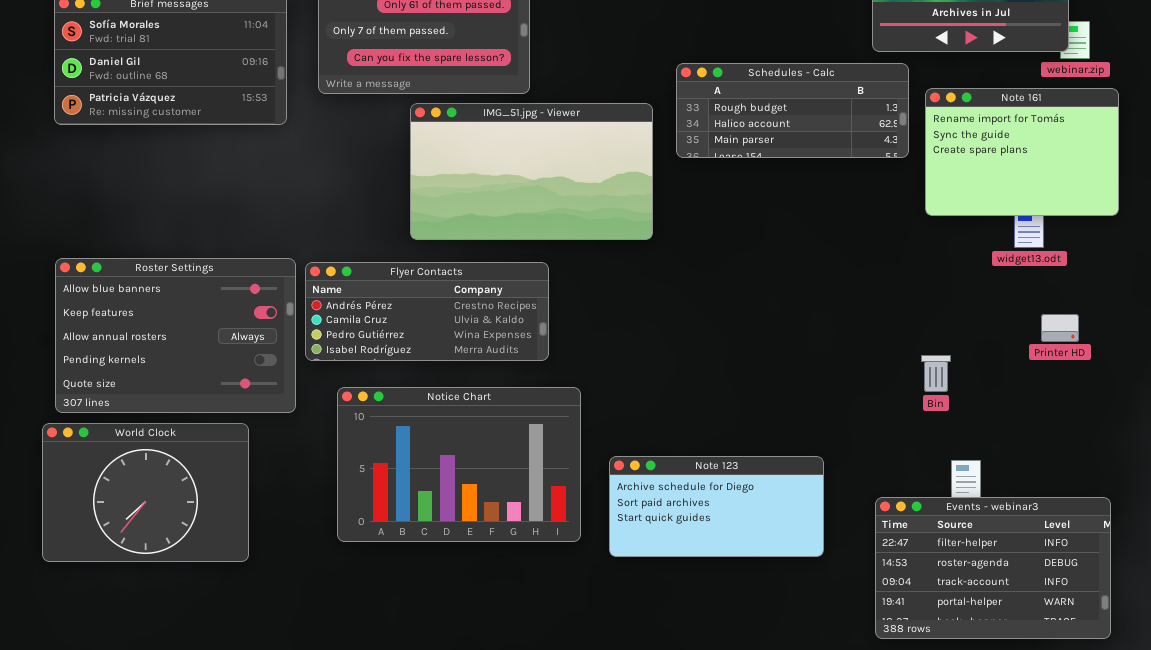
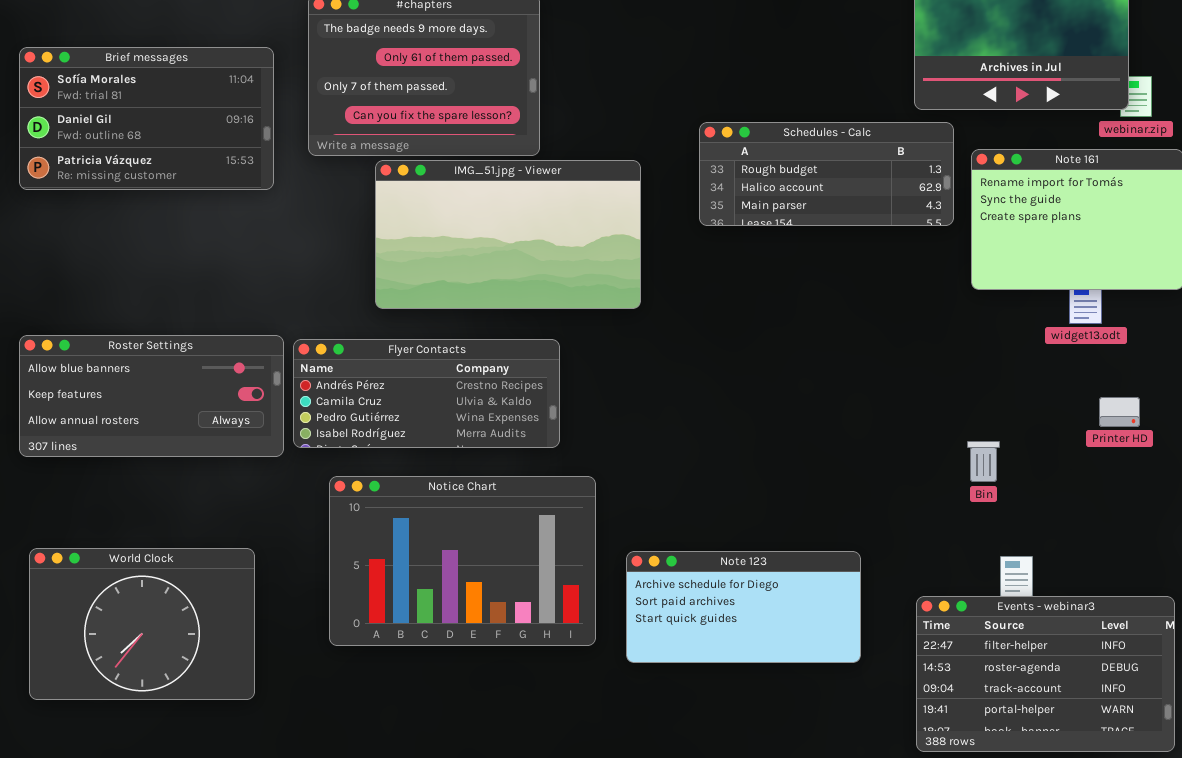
IMG_51.jpg - Viewer: [410,103,653,240] -> [375,160,641,309], moved
Roster Settings: [55,258,296,413] -> [19,335,284,457], resized
World Clock: [42,423,249,562] -> [29,548,255,700], moved

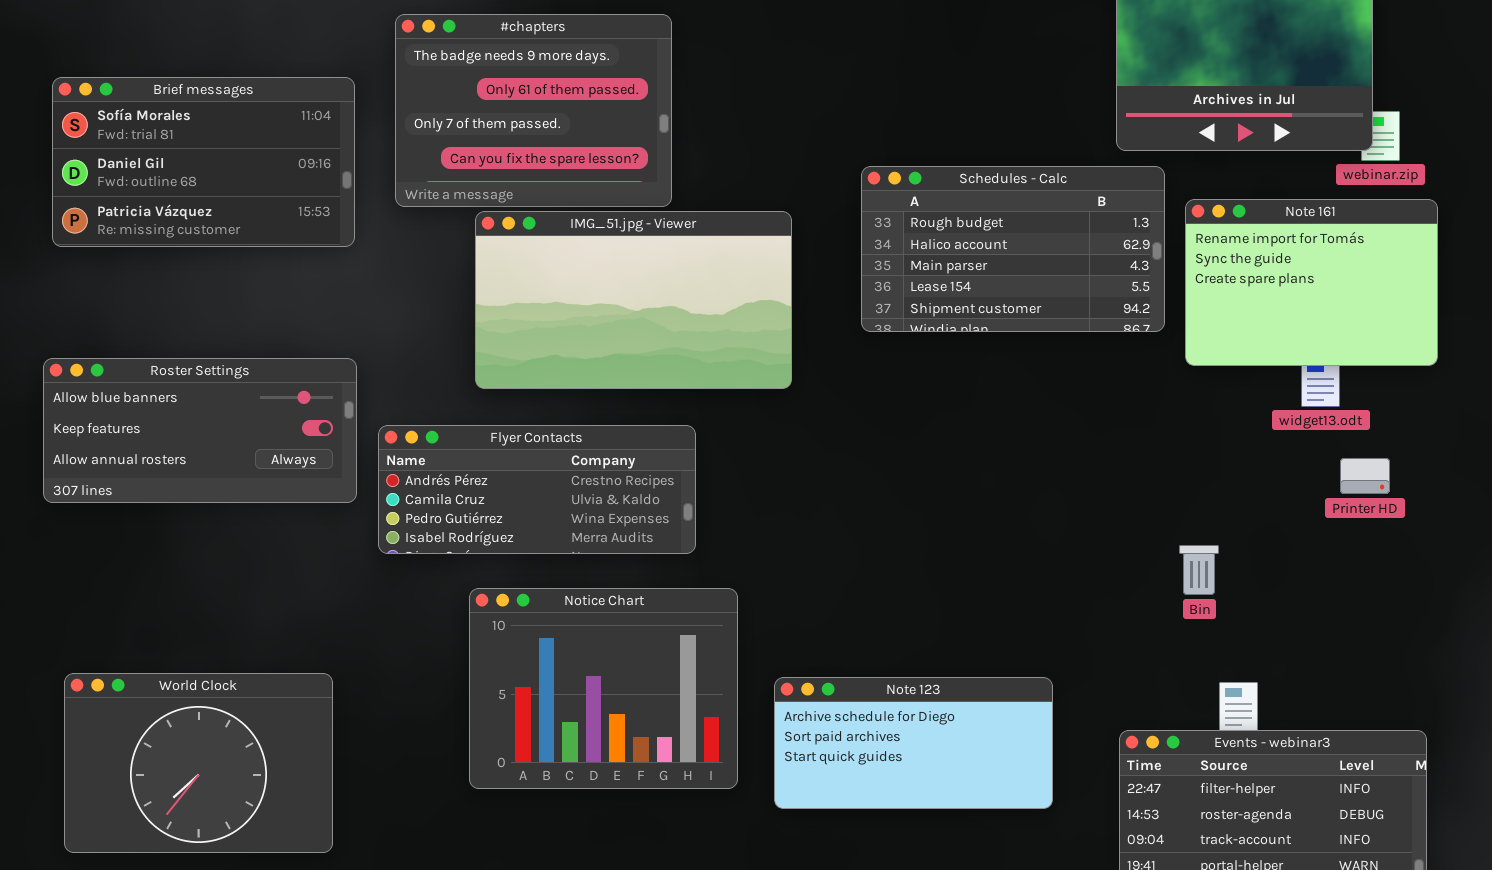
Schedules - Calc: [699,122,954,226] -> [861,166,1165,332], resized
Roster Settings: [19,335,284,457] -> [43,358,357,503], moved
Printer HD: [1099,397,1140,427] -> [1340,458,1390,494], moved
Notice Chart: [329,476,596,646] -> [469,588,738,789], resized

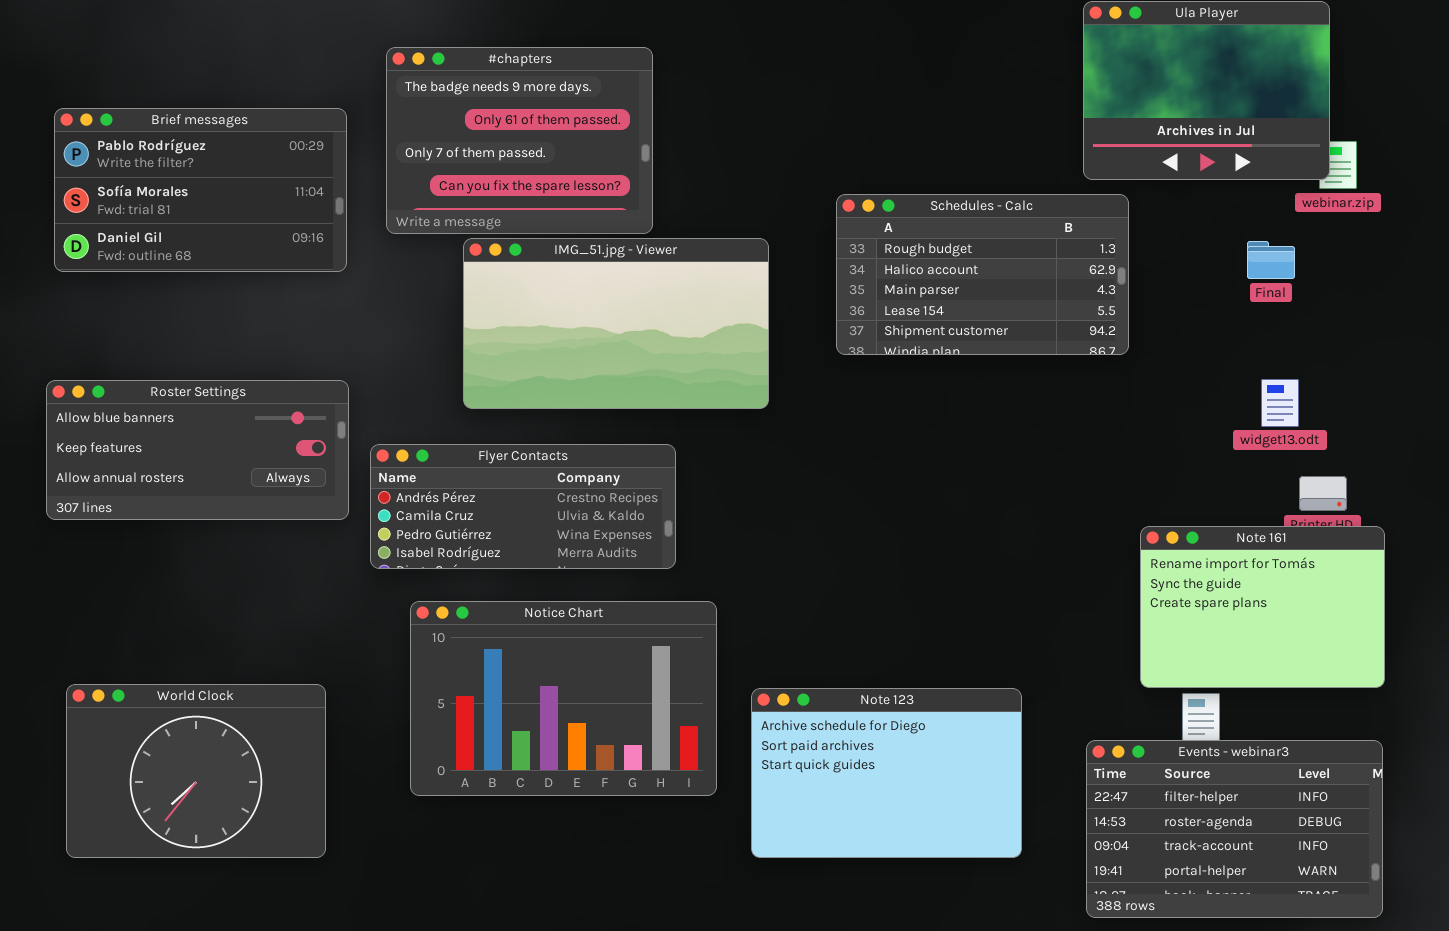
Brief messages: [52,77,355,247] -> [54,108,347,272], scrolled up 1 row
Note 161: [1185,199,1438,366] -> [1140,526,1385,688], moved
Notice Chart: [469,588,738,789] -> [410,601,717,796], resized
Note 123: [774,677,1053,809] -> [751,688,1022,858], resized

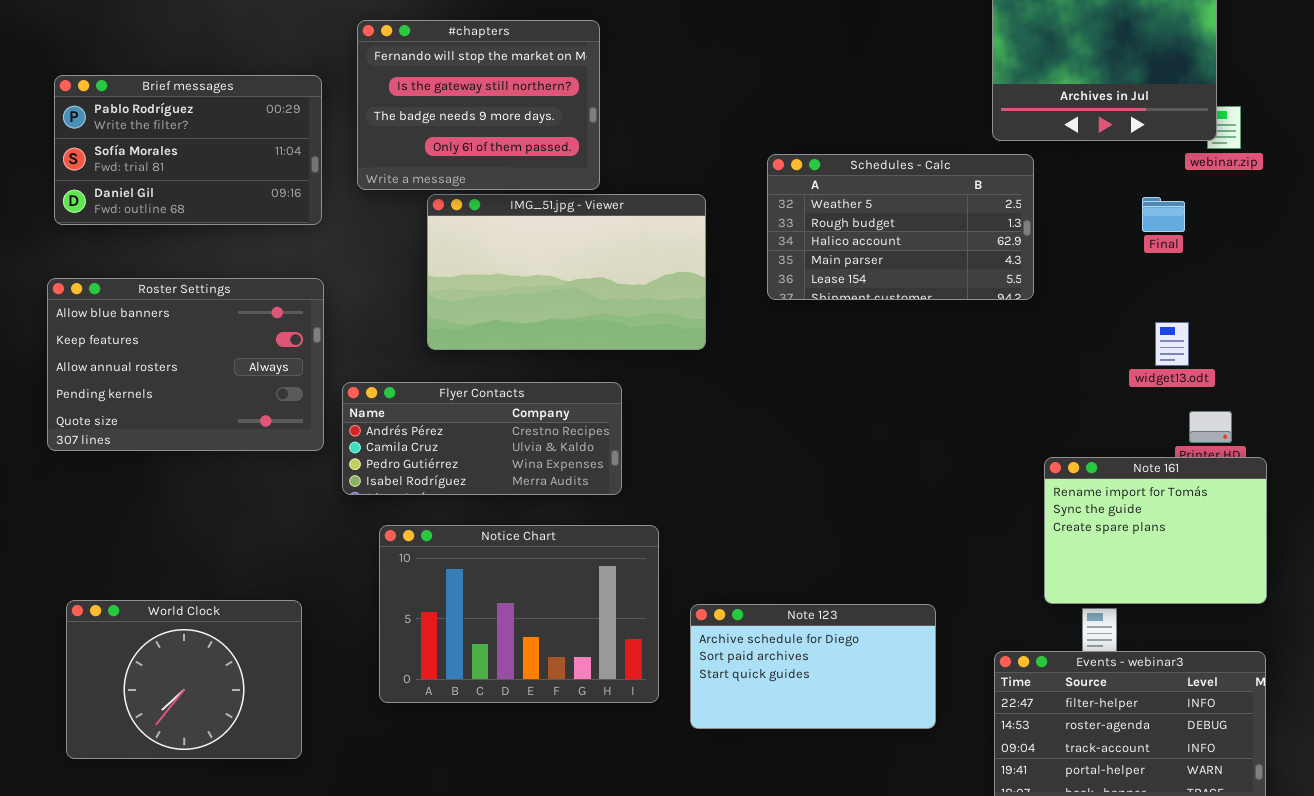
#chapters: [386,47,653,234] -> [357,20,600,190], scrolled up 2 rows
Schedules - Calc: [836,194,1129,355] -> [767,154,1034,300], scrolled up 1 row
Roster Settings: [46,380,349,520] -> [47,278,324,451], resized
Note 123: [751,688,1022,858] -> [690,604,936,729], resized

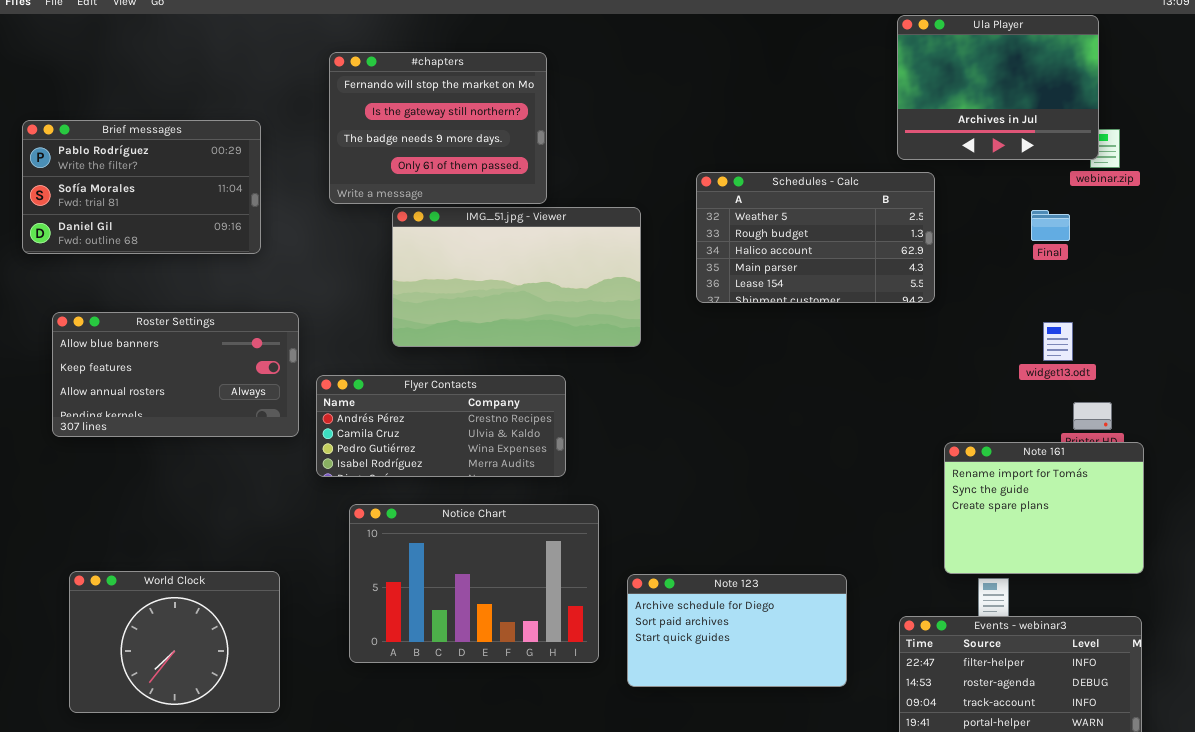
Brief messages: [54,75,322,225] -> [22,120,261,254], moved
Roster Settings: [47,278,324,451] -> [52,312,299,437], resized

